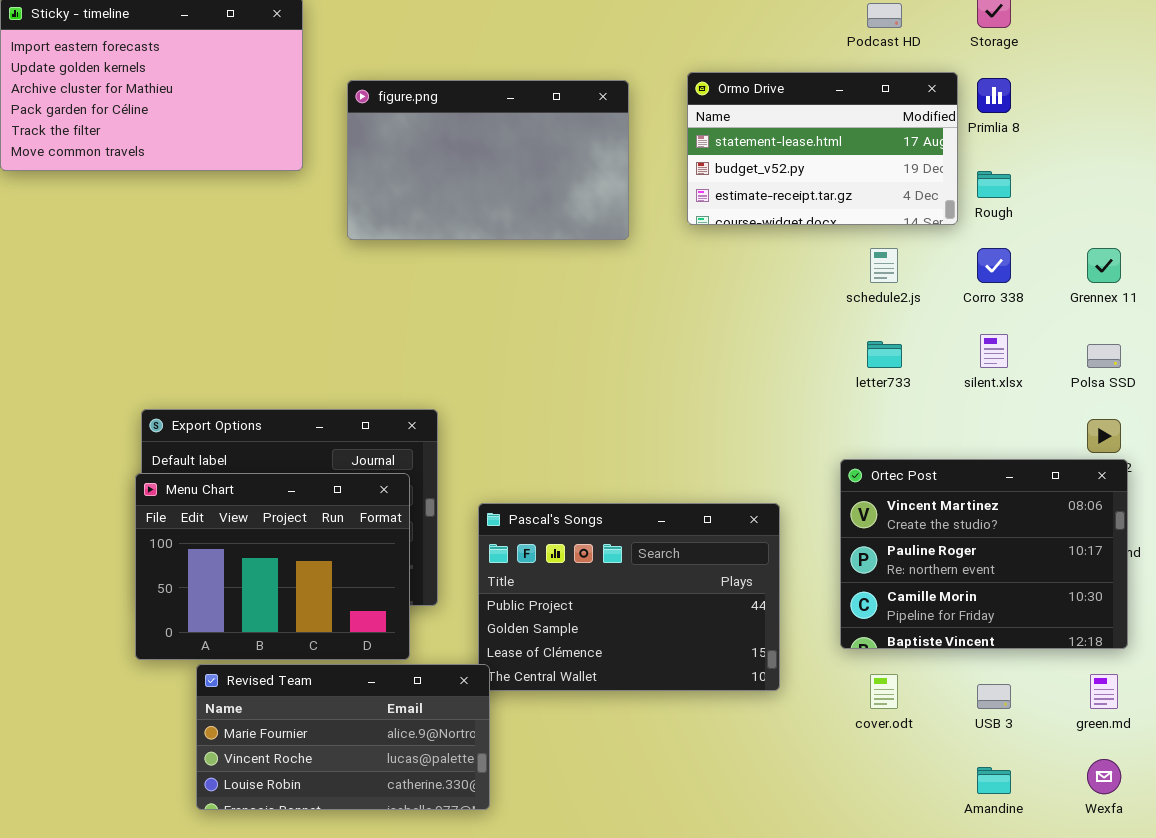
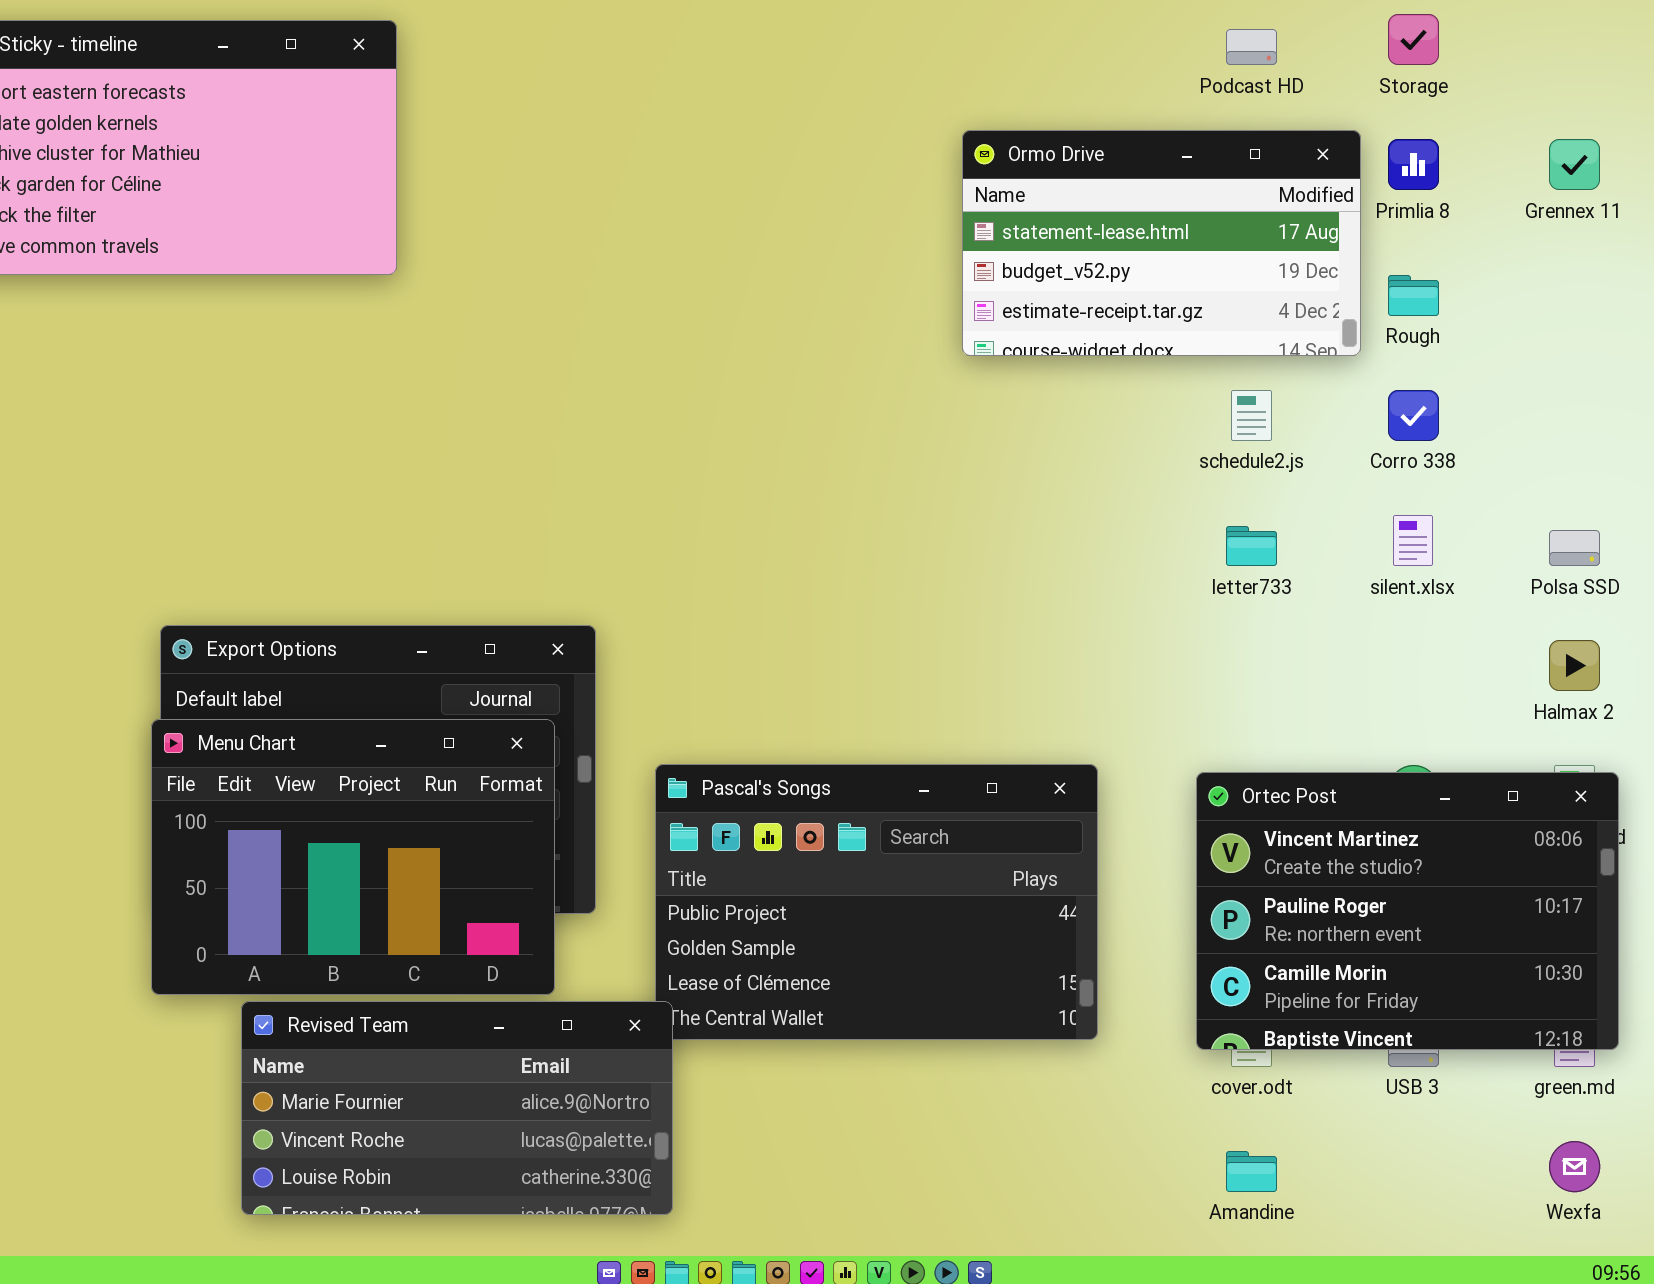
figure.png: [347,80,629,240] -> none, closed
Grennex 11: [1087,248,1121,283] -> [1549,139,1600,190], moved
Ortec Post: [840,459,1128,649] -> [1196,772,1619,1050], moved
Amandine: [977,767,1011,794] -> [1226,1151,1277,1192], moved

